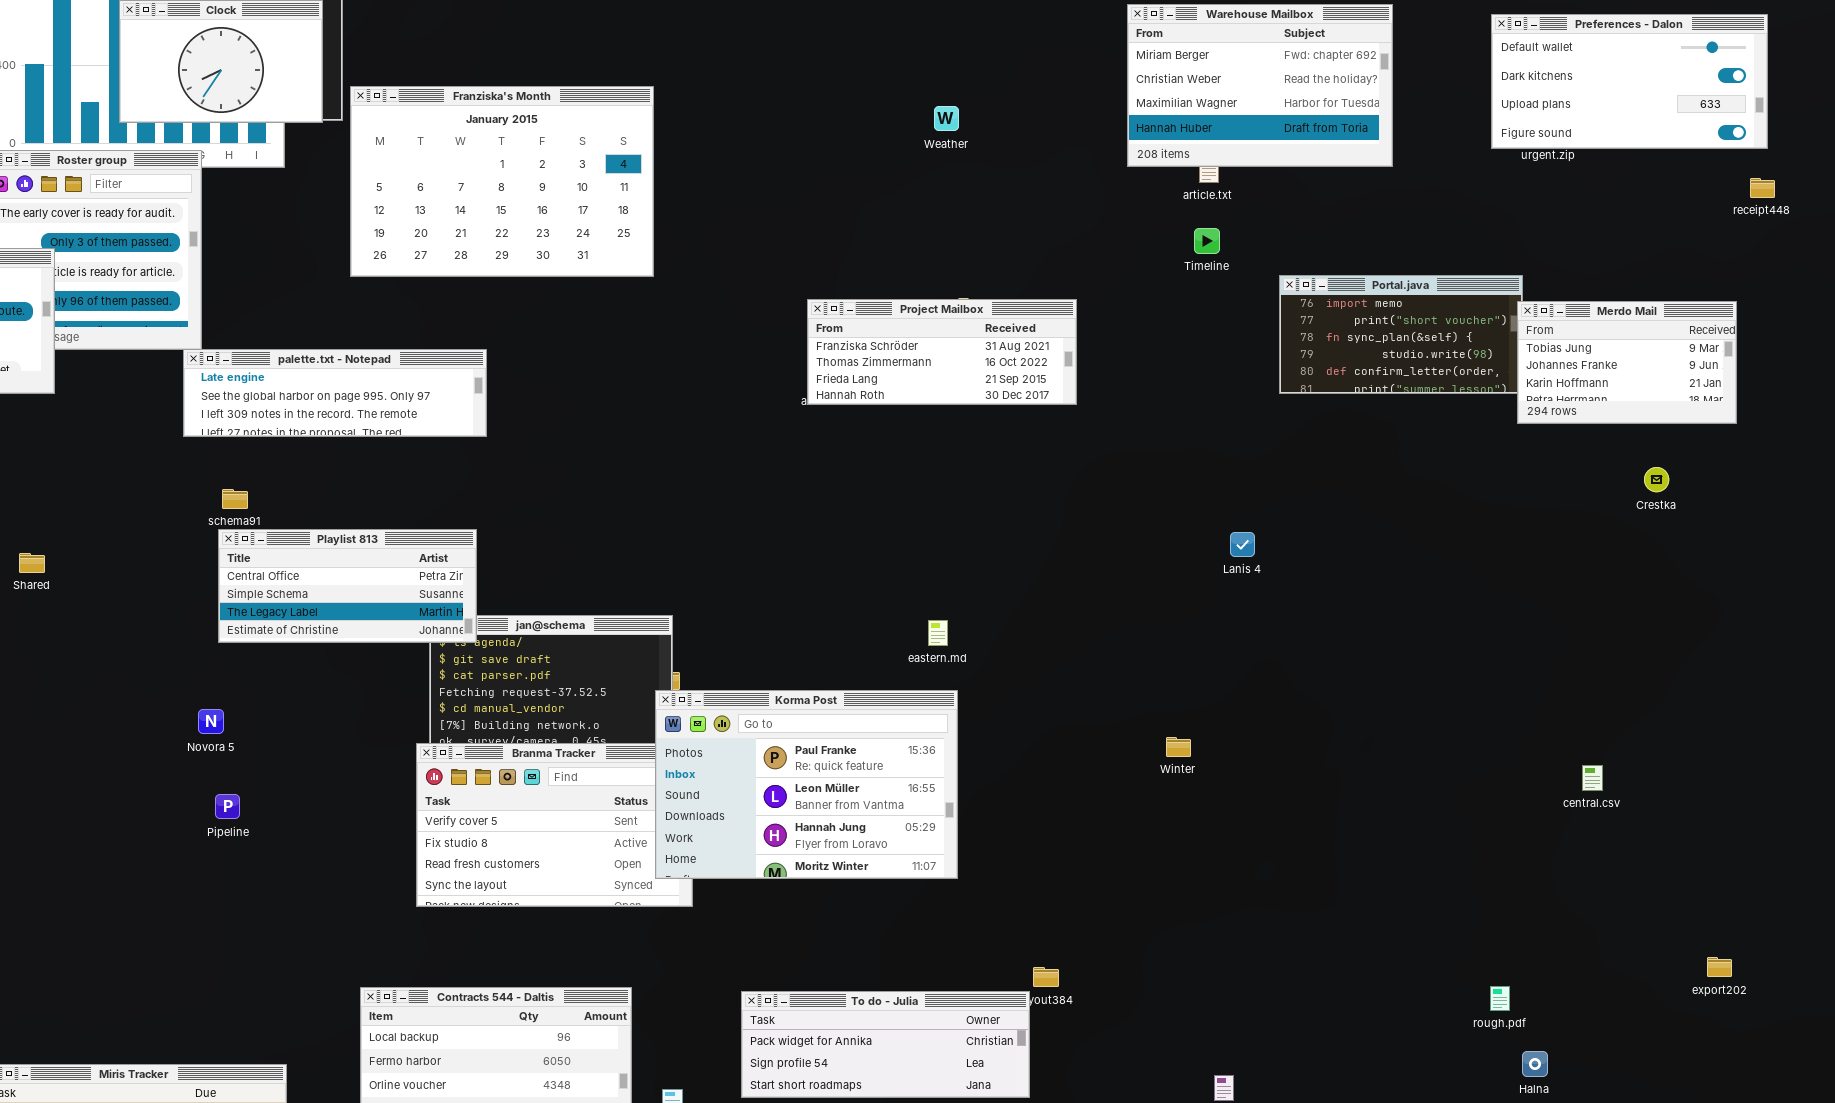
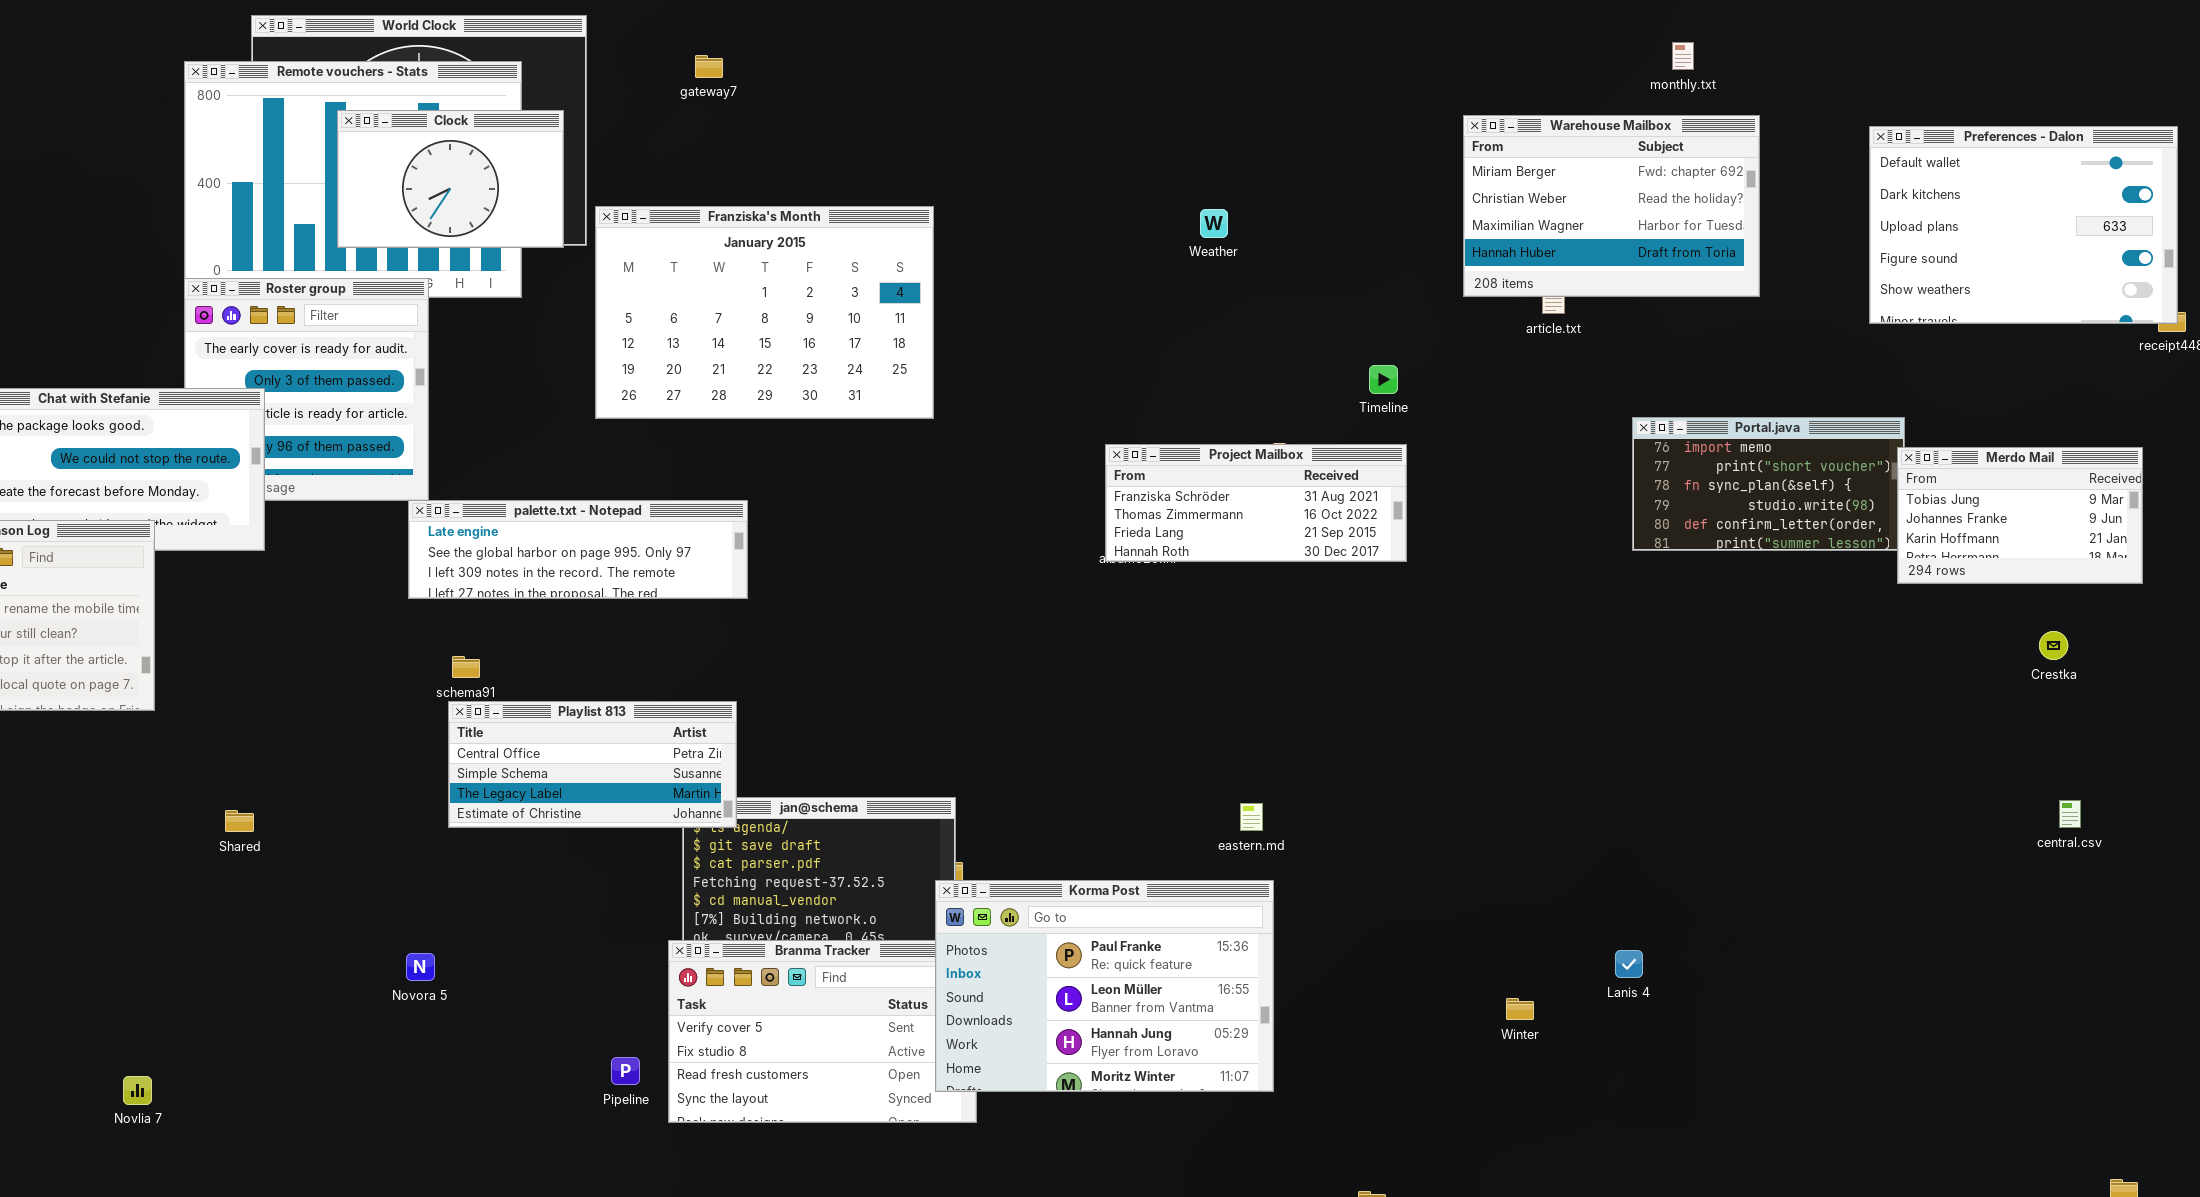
Preferences - Dalon: [1491,14,1768,149] -> [1869,126,2178,324], resized
Weather: [934,106,959,131] -> [1200,209,1228,238], moved
Timeline: [1194,228,1220,254] -> [1369,365,1398,394], moved
Lanis 4: [1230,532,1255,557] -> [1615,950,1643,978], moved
Shared: [19,553,45,573] -> [225,810,254,832], moved
Novora 5: [198,709,224,734] -> [406,953,435,981], moved
Winter: [1166,737,1191,757] -> [1506,998,1534,1020], moved
central.csv: [1582,765,1603,791] -> [2059,800,2081,828], moved
Pipeline: [215,794,240,819] -> [611,1057,640,1085], moved

